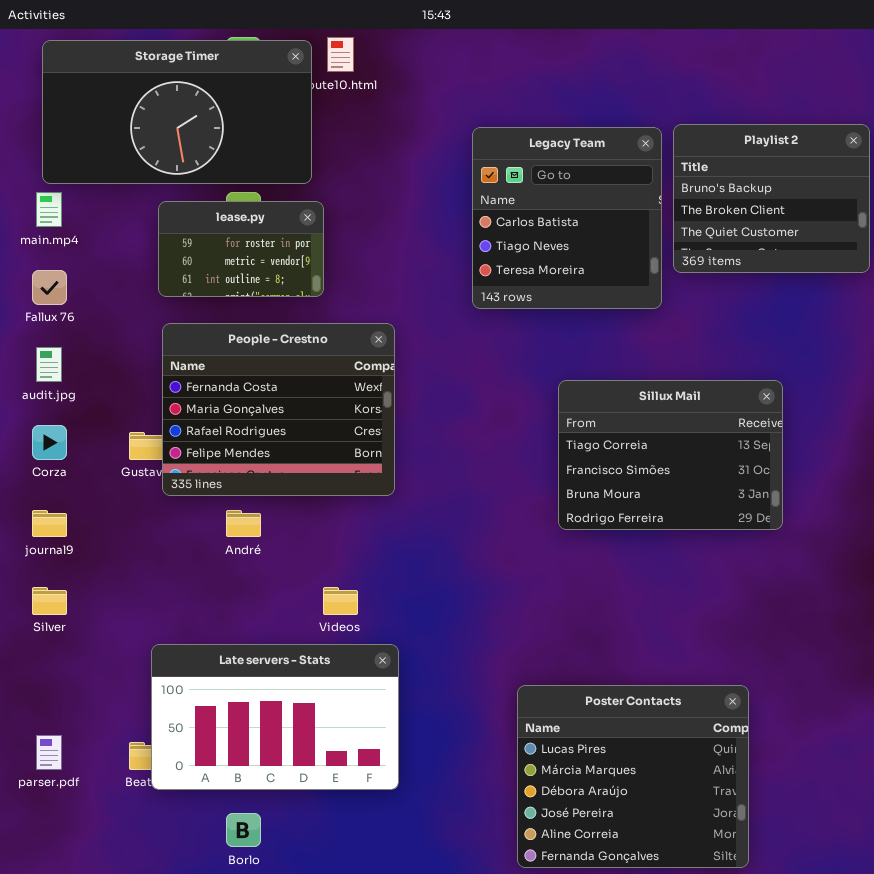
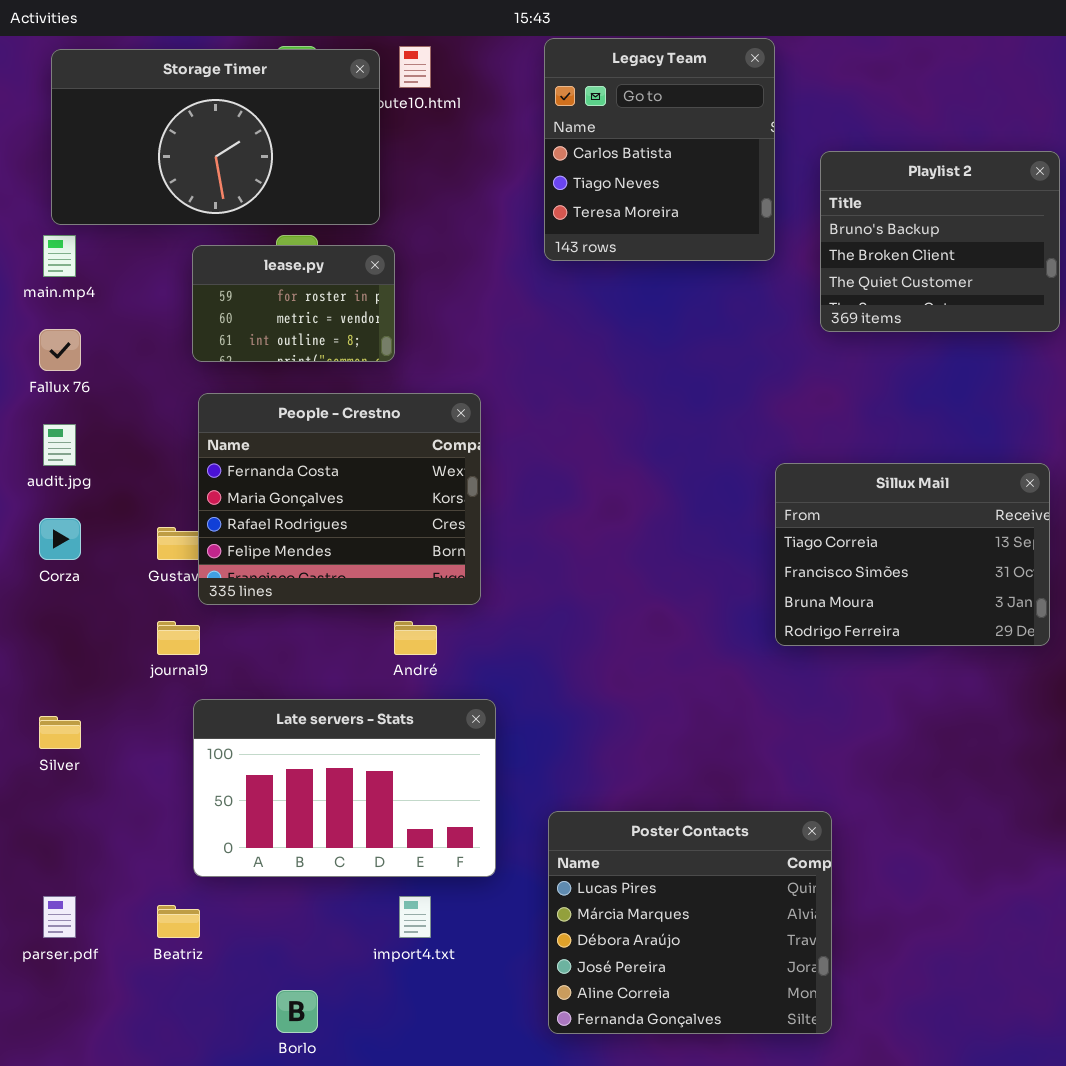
Legacy Team: [472,127,662,309] -> [544,38,775,261], moved
Sillux Mail: [558,380,783,530] -> [775,463,1050,646], moved
journal9: [32,510,67,537] -> [157,621,200,655], moved
André: [226,510,261,537] -> [394,621,437,655], moved
Late servers - Stats: [151,644,399,790] -> [193,699,496,877], moved
Poster Contacts: [517,685,749,868] -> [548,811,832,1034], moved

